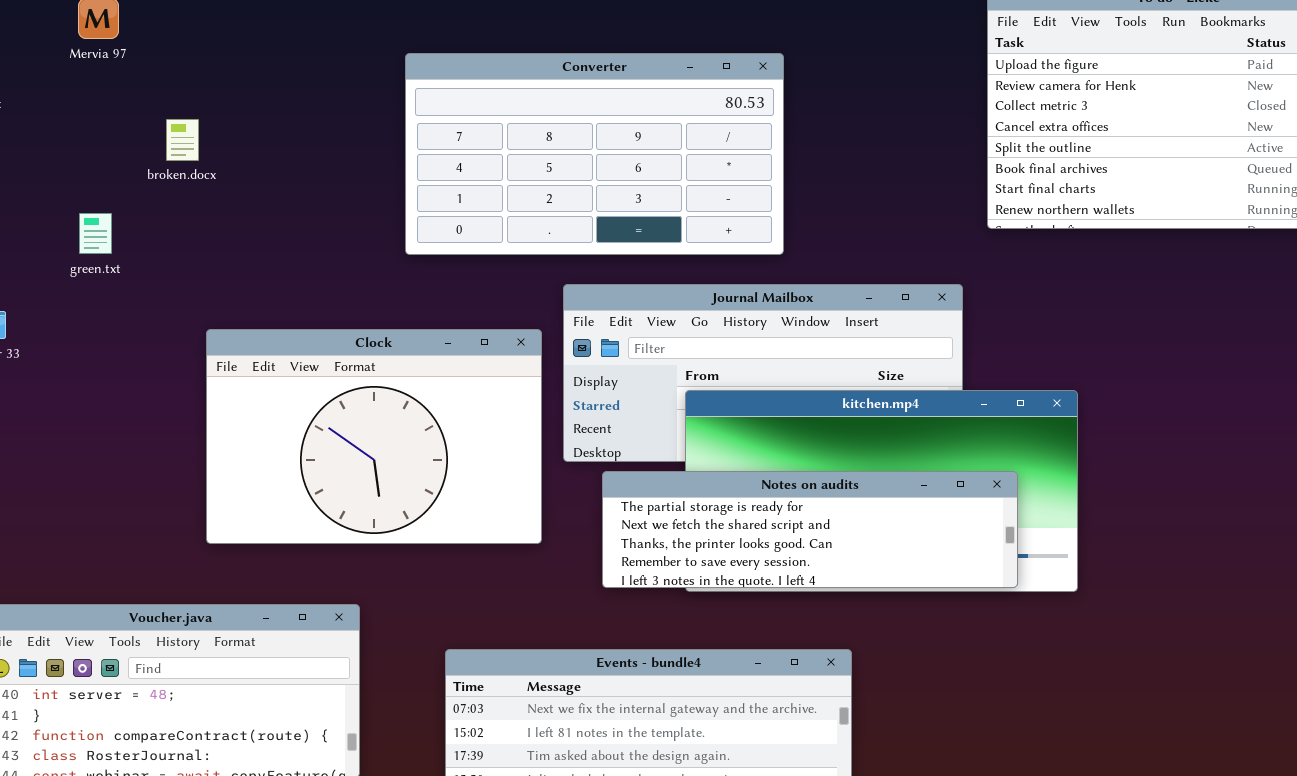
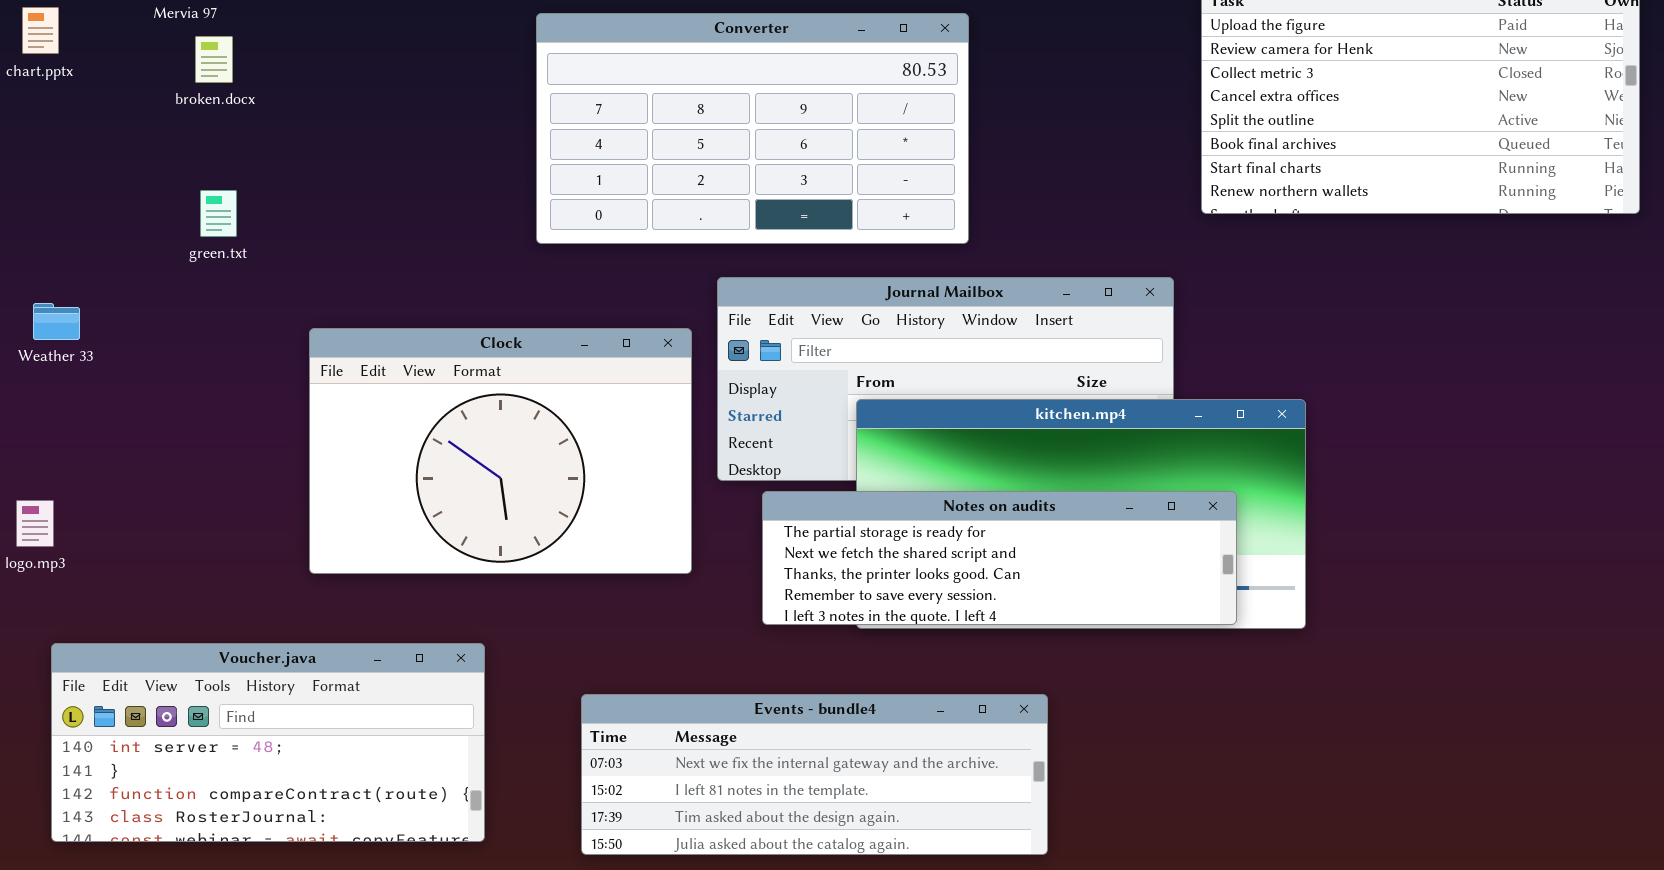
broken.docx: [166,119,199,161] -> [195,36,233,83], moved
green.txt: [79,213,112,254] -> [200,190,237,237], moved

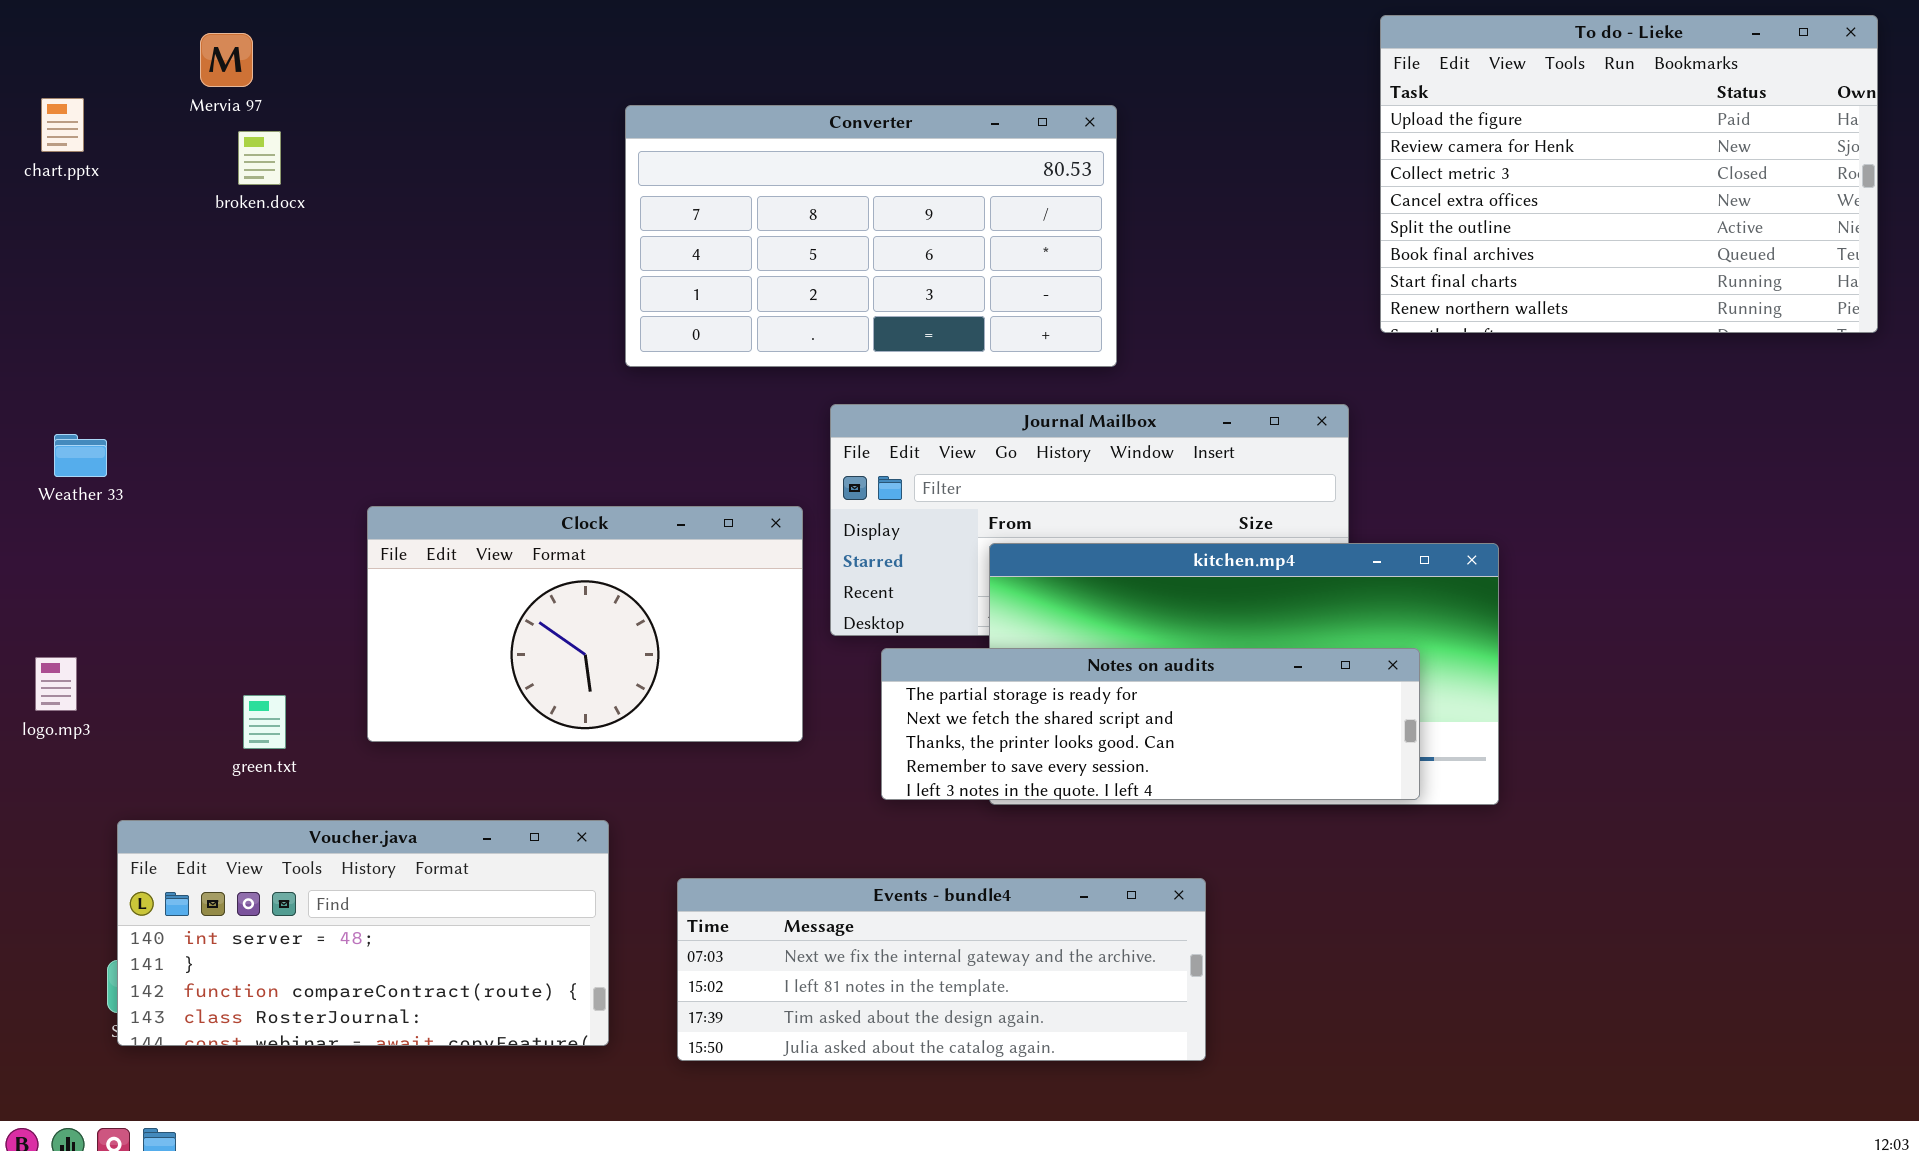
green.txt: [200,190,237,237] -> [243,695,286,749], moved
Clock: [309,328,692,574] -> [367,506,803,742], resized
Voucher.java: [51,643,485,842] -> [117,820,609,1046], moved

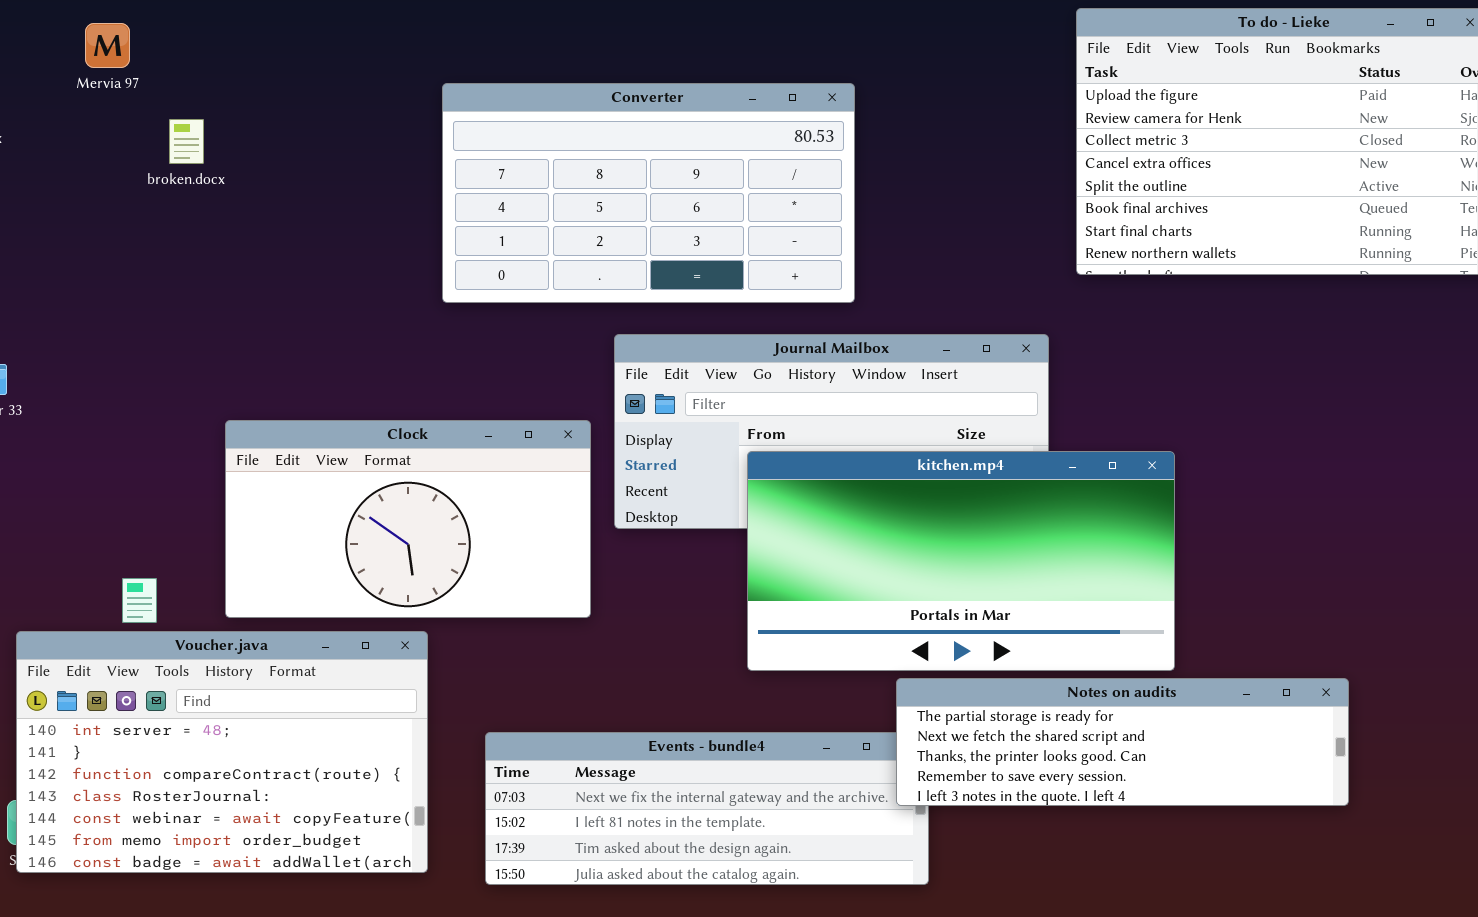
broken.docx: [238,131,281,185] -> [169,119,204,164], moved
Notes on audits: [881,648,1420,800] -> [896,678,1349,806], moved
Voucher.java: [117,820,609,1046] -> [16,631,428,873], resized

